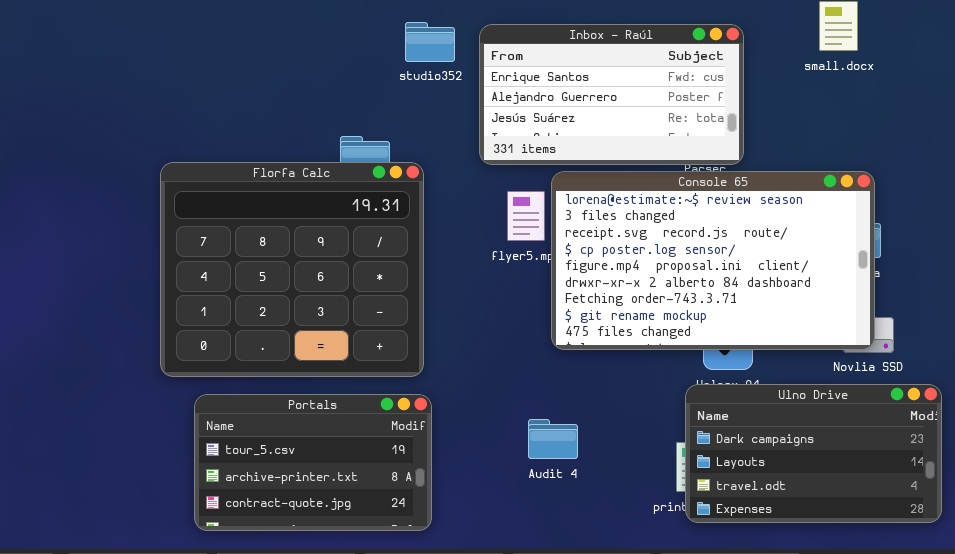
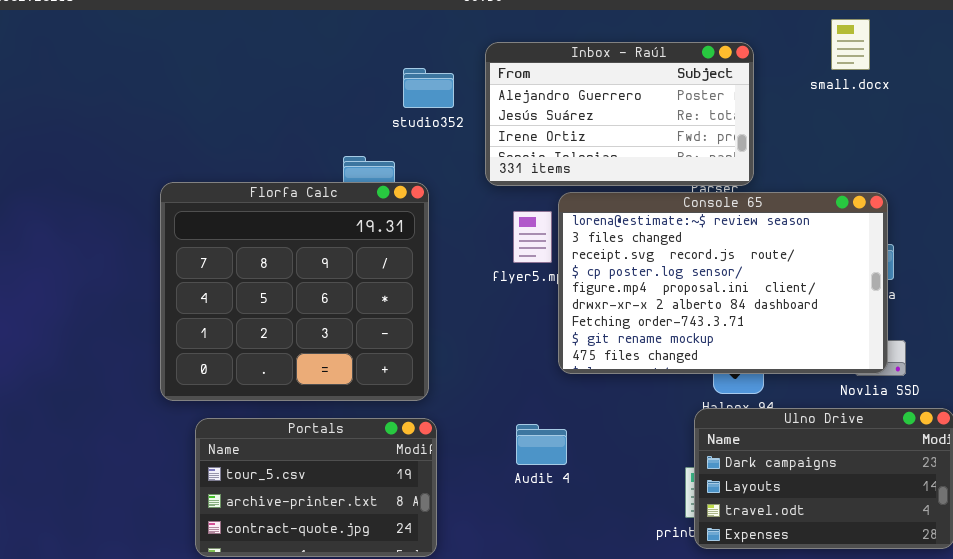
studio352: [405,22,455,62] -> [403,68,454,108], moved
Inbox - Raúl: [479,24,744,165] -> [485,42,754,186], scrolled down 1 row
Audit 4: [528,419,578,459] -> [516,424,567,465], moved

